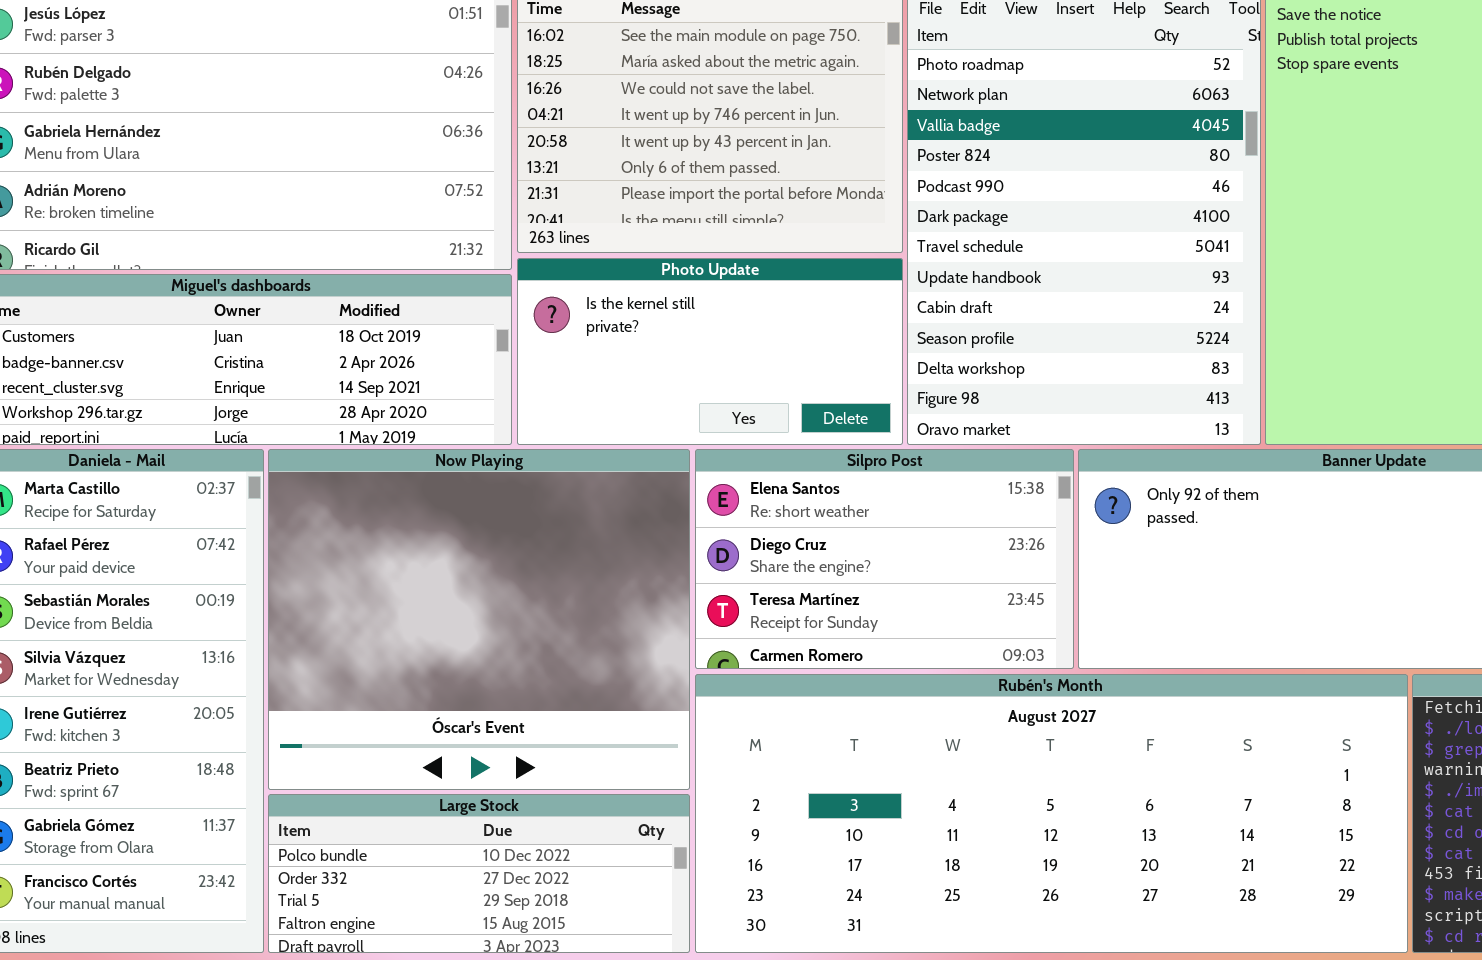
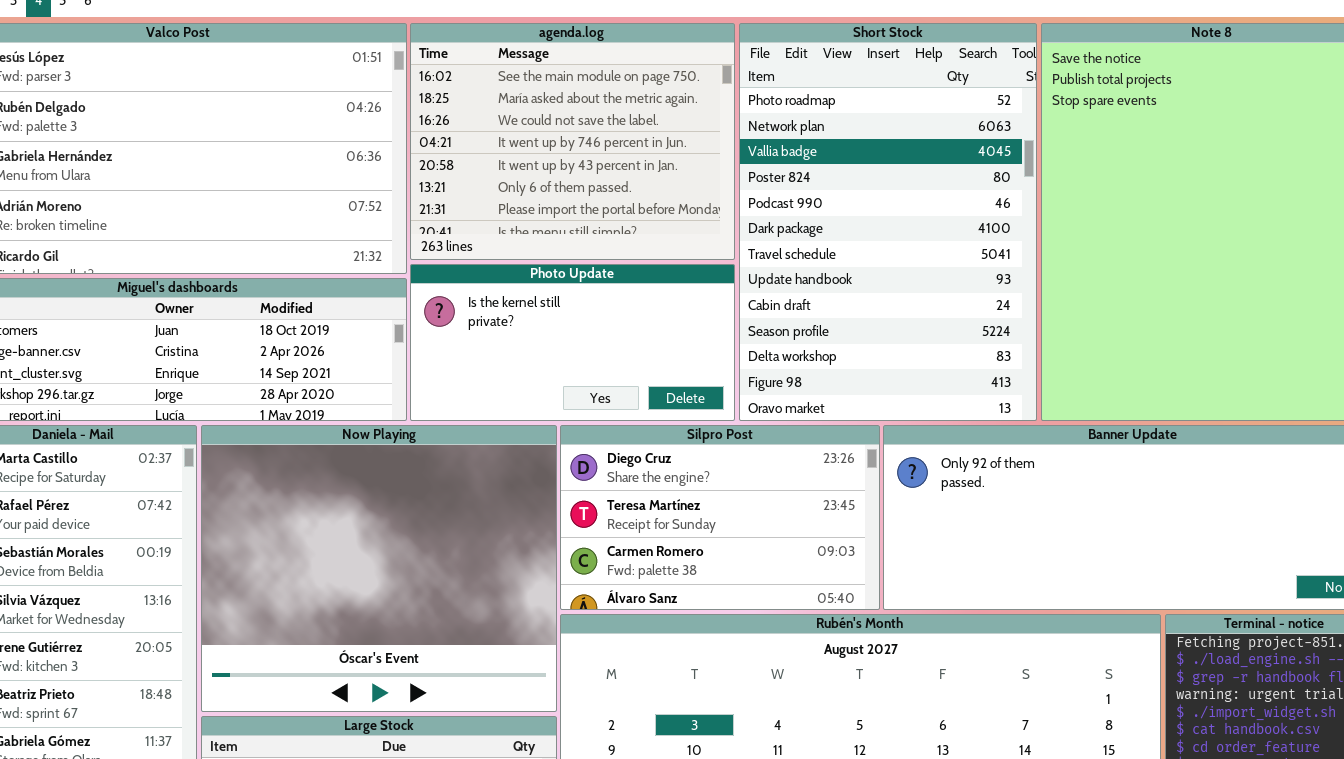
Silpro Post: [695,449,1074,669] -> [560,425,880,610], scrolled down 1 row

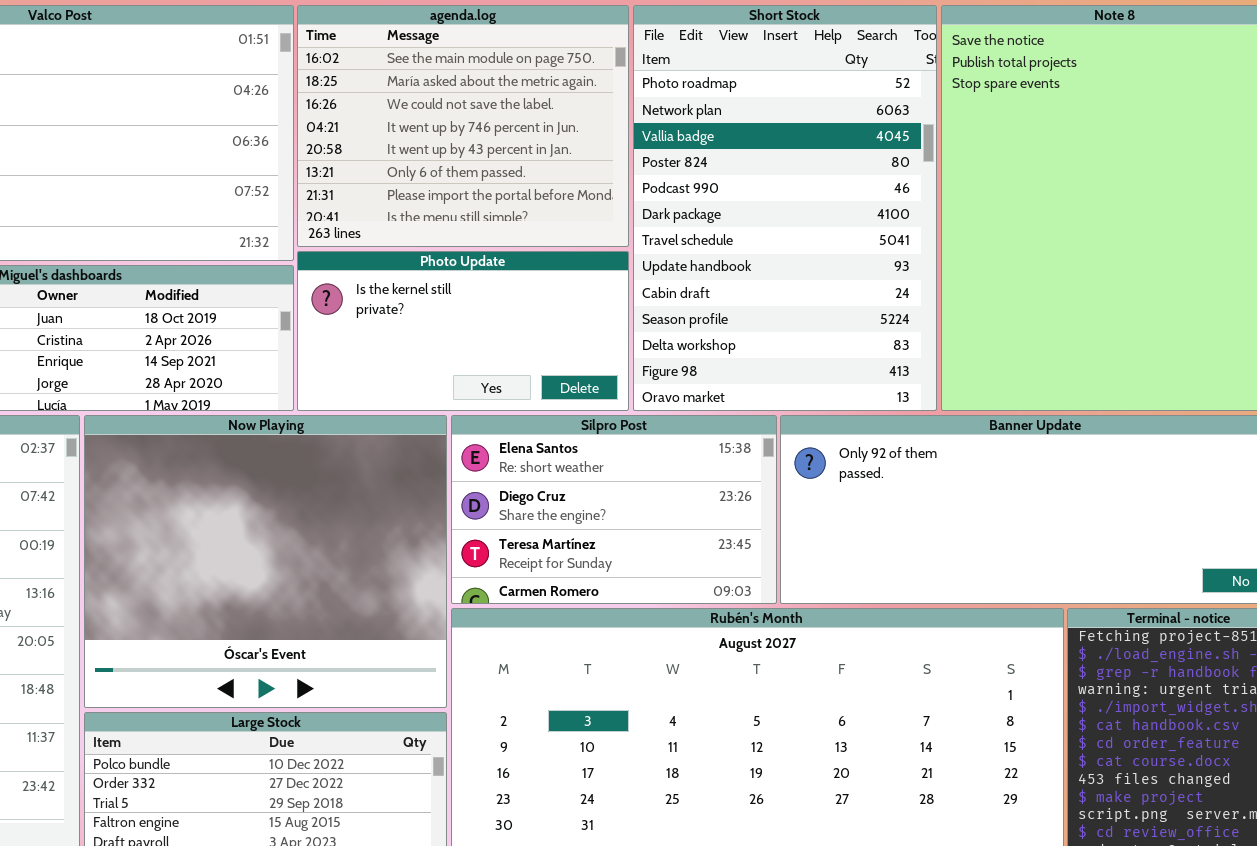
Silpro Post: [560,425,880,610] -> [451,415,777,604], scrolled up 1 row

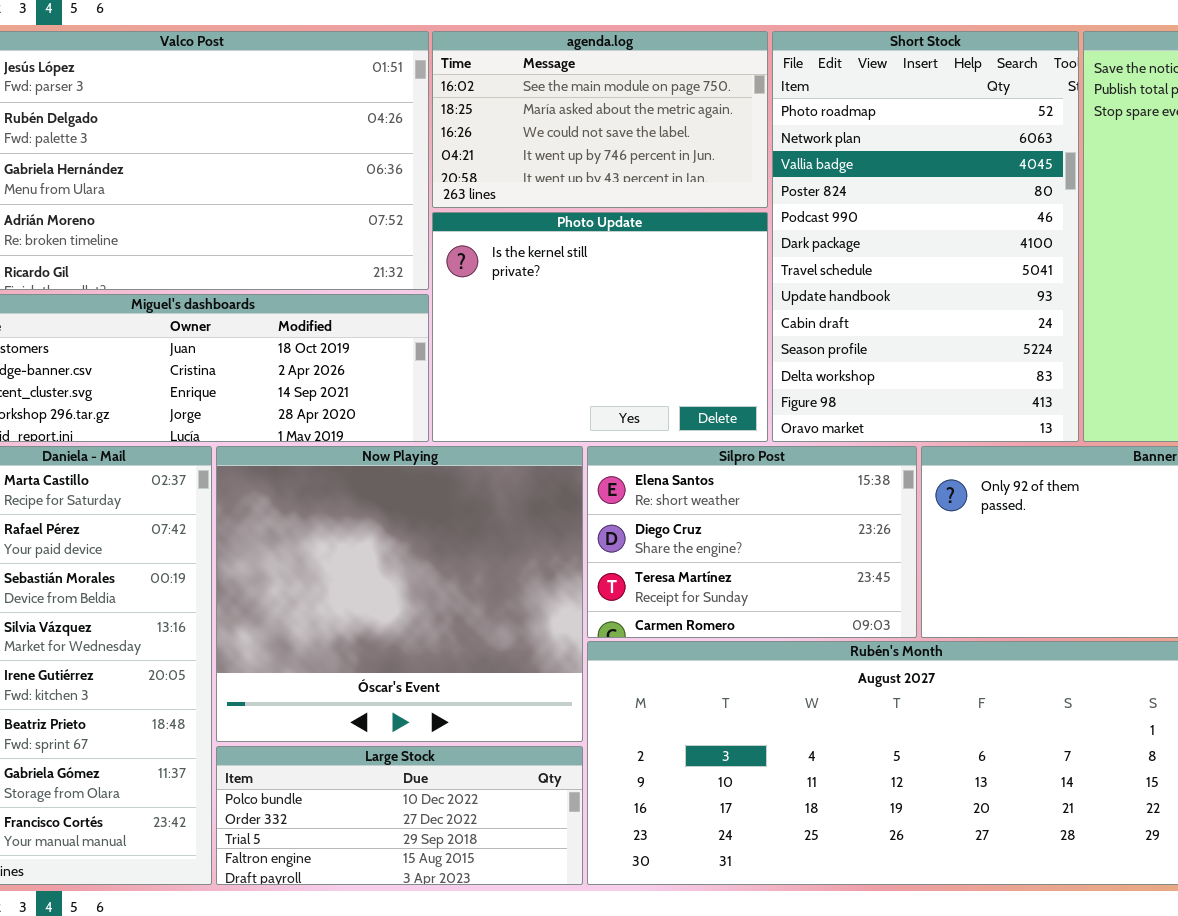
agenda.log: [297,5,629,247] -> [432,31,768,208], resized
Photo Update: [297,251,629,411] -> [432,212,768,442], resized

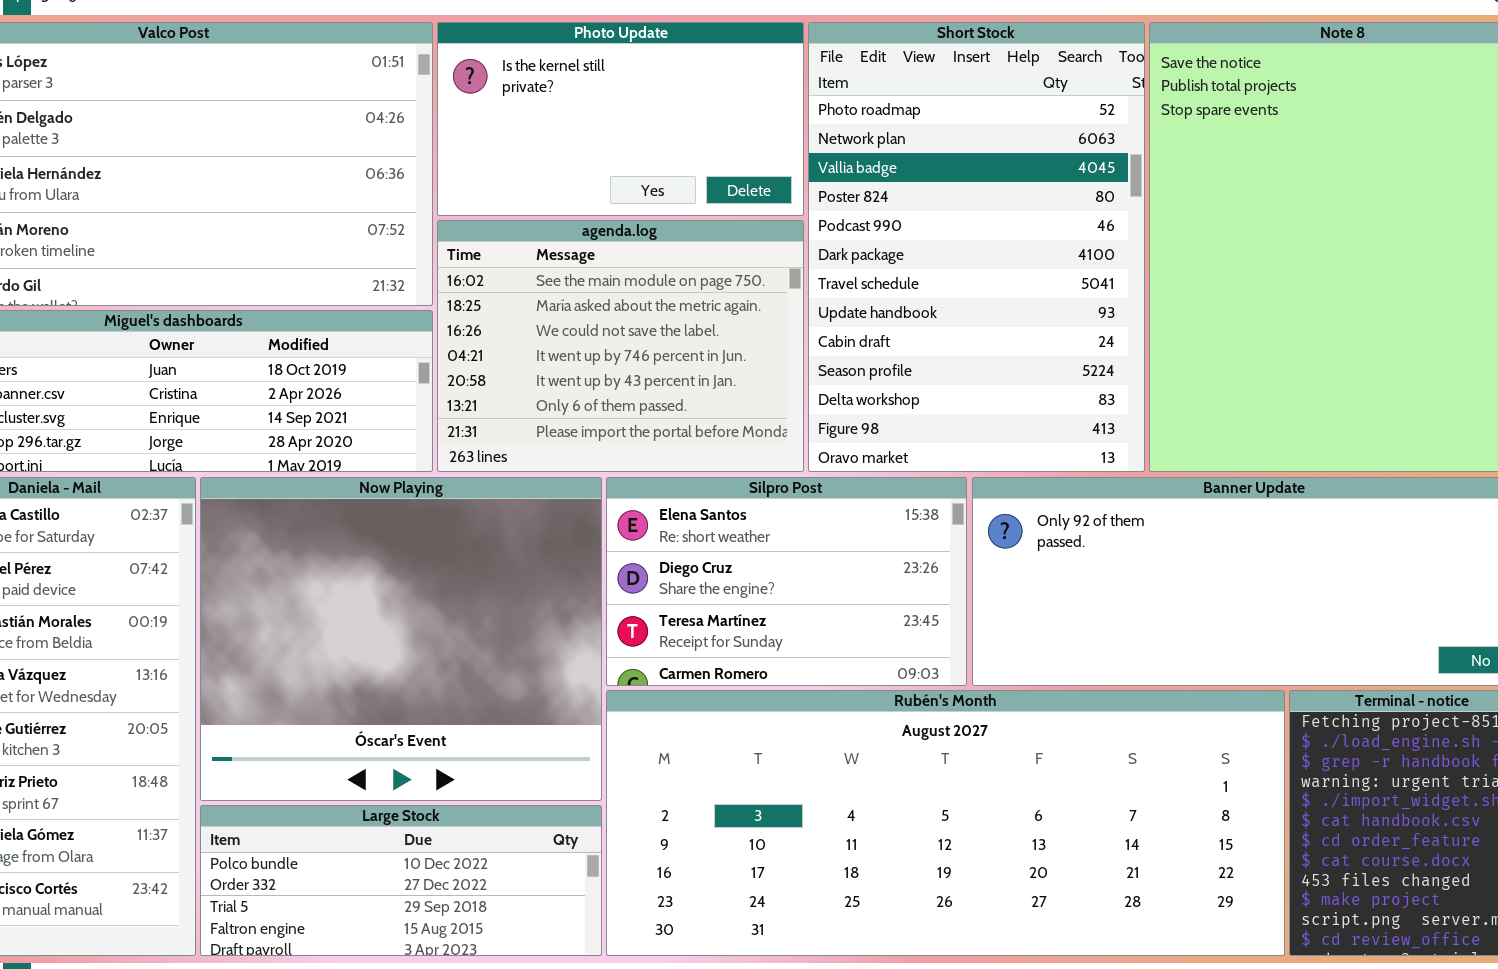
agenda.log: [432,31,768,208] -> [437,220,804,472], moved, resized
Photo Update: [432,212,768,442] -> [437,22,804,216], moved, resized

